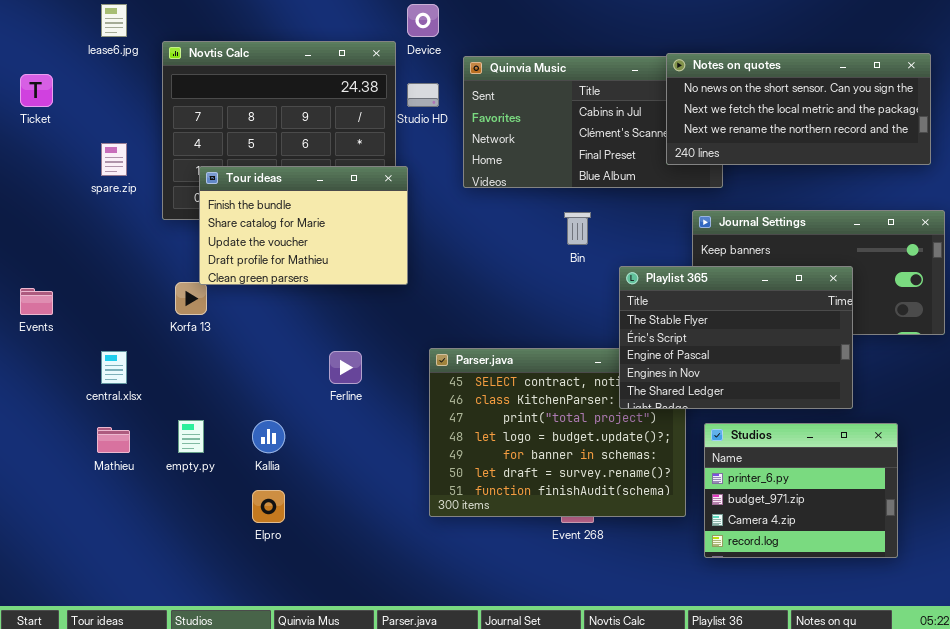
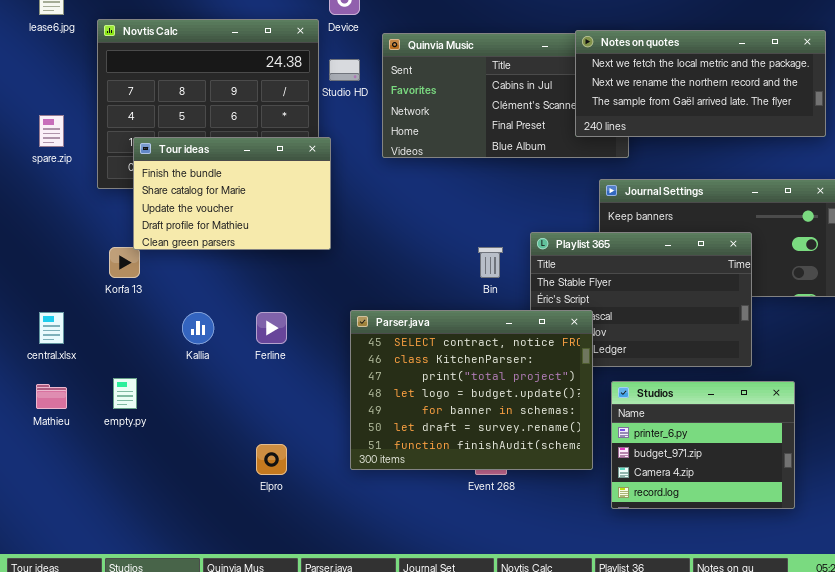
Notes on quotes: [666,53,931,165] -> [575,30,826,137], scrolled down 1 row
Bin: [564,212,591,245] -> [478,247,503,278], moved
Parser.java: [429,348,686,517] -> [350,310,593,470], raised
Kallia: [252,420,285,453] -> [182,312,214,344], moved
Elpro: [252,490,285,523] -> [256,444,287,475], moved

